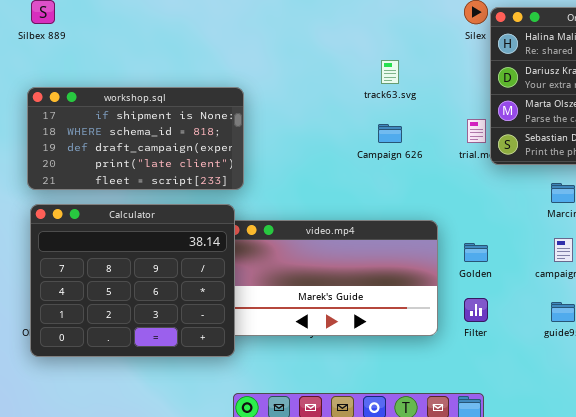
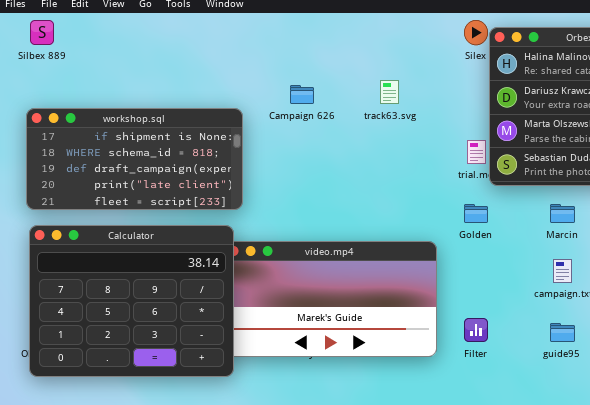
Campaign 626: [378,124,402,143] -> [290,85,314,104], moved
Golden: [464,243,488,262] -> [464,204,488,223], moved

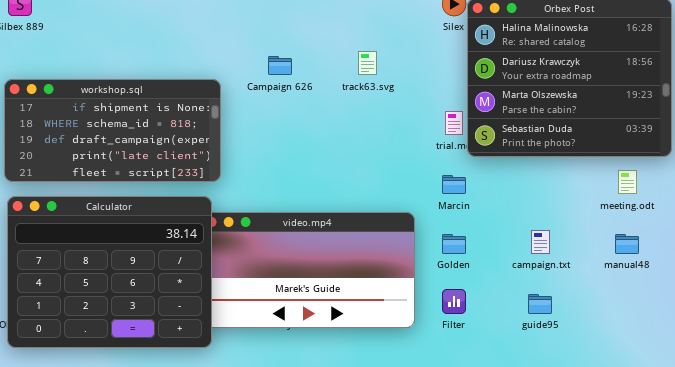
Golden: [464,204,488,223] -> [442,234,466,254], moved
Marcin: [550,204,575,223] -> [442,175,466,194], moved

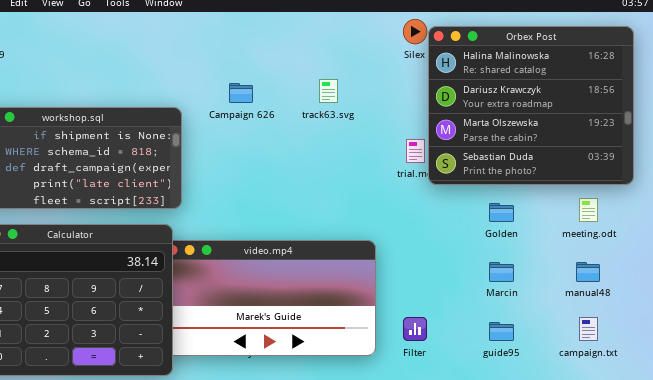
Marcin: [442,175,466,194] -> [489,262,514,282], moved
campaign.txt: [531,230,550,254] -> [579,317,598,341], moved
Golden: [442,234,466,254] -> [489,203,514,222], moved

